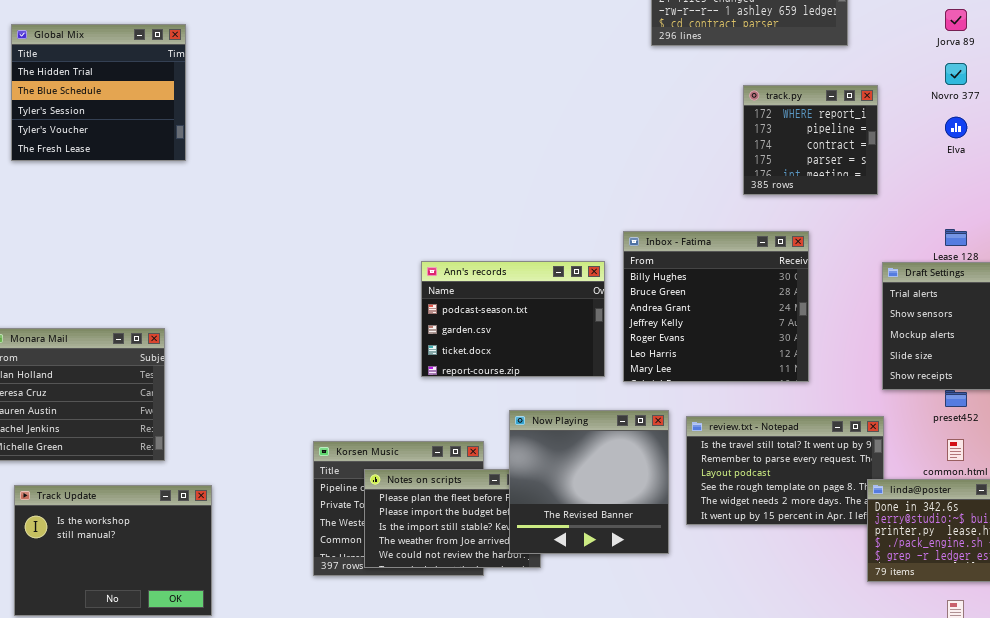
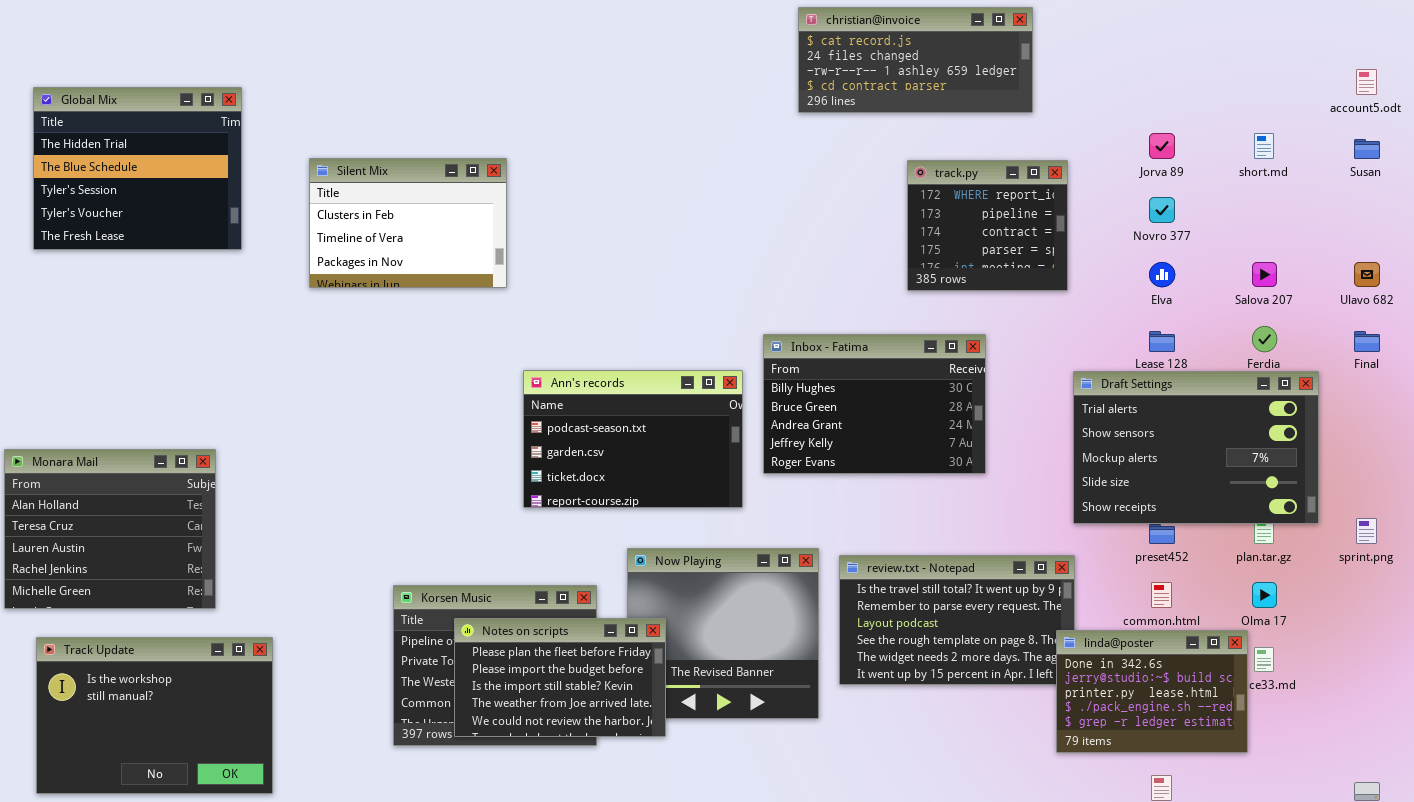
Jorva 89: [945,9,967,31] -> [1149,133,1175,159], moved
Novro 377: [945,63,967,85] -> [1149,197,1175,223], moved
Silent Mix: none -> [309,158,507,288], opened
Elva: [945,117,967,138] -> [1149,262,1175,287], moved
Inbox - Fatima: [623,231,809,382] -> [763,334,986,474], resized
Notes on scripts: [364,469,541,568] -> [454,618,666,737], raised

